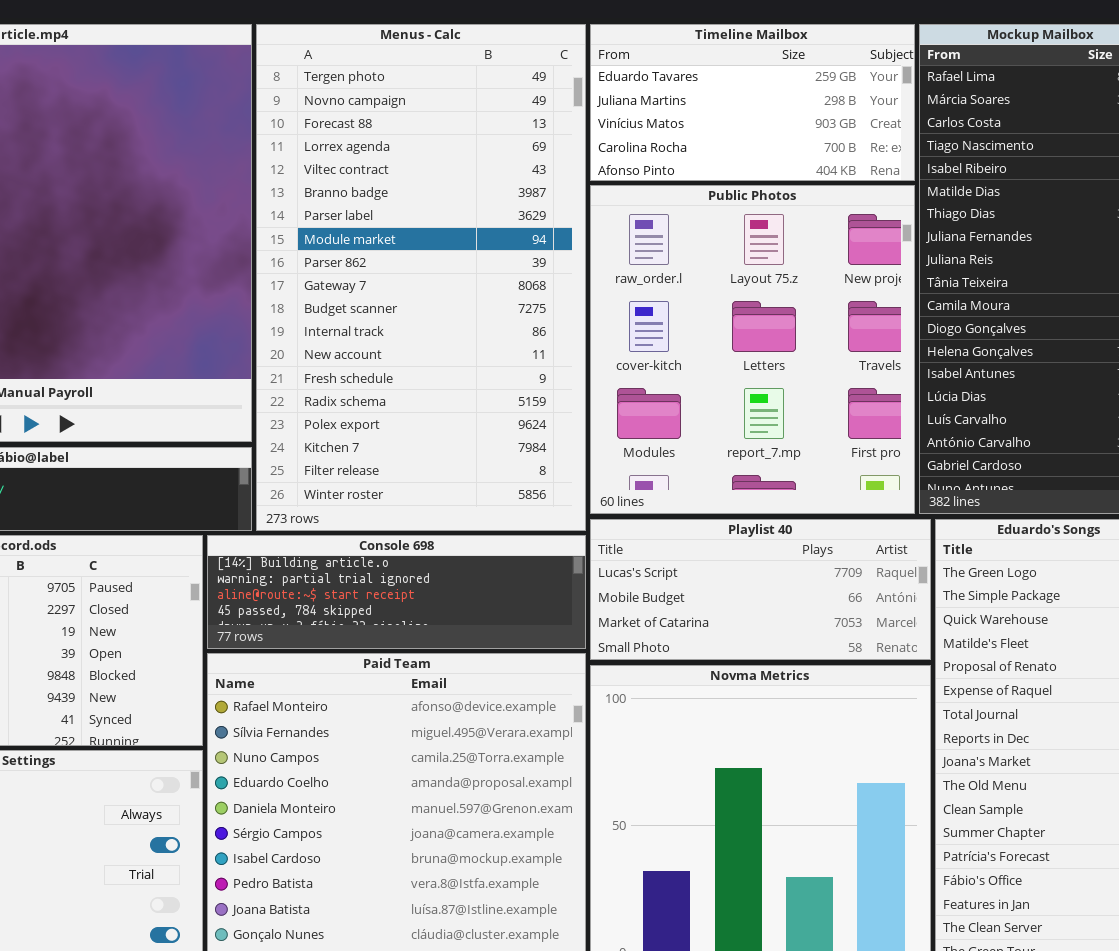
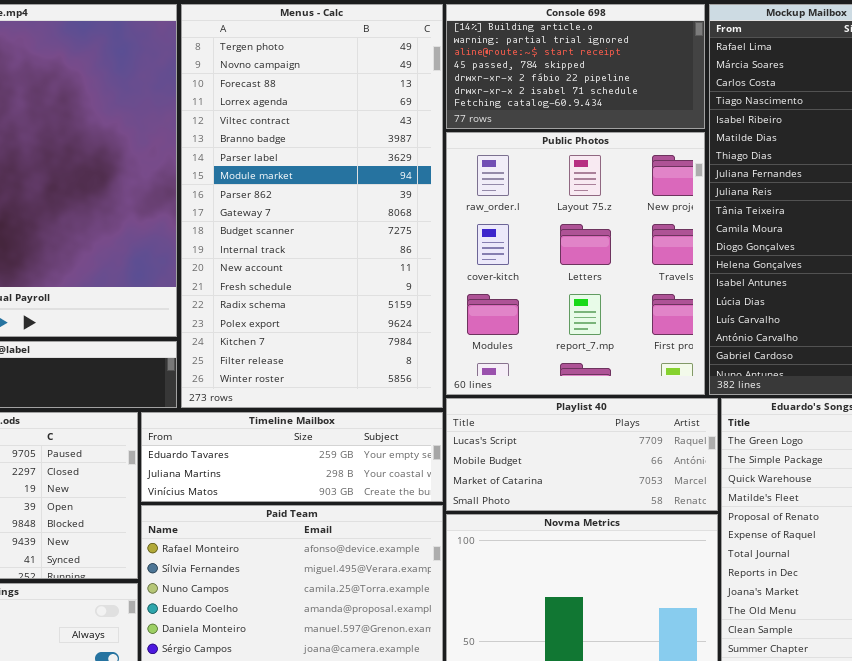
Timeline Mailbox: [590,24,915,181] -> [141,412,443,502], moved, resized
Console 698: [207,535,586,649] -> [446,4,705,129], moved, resized

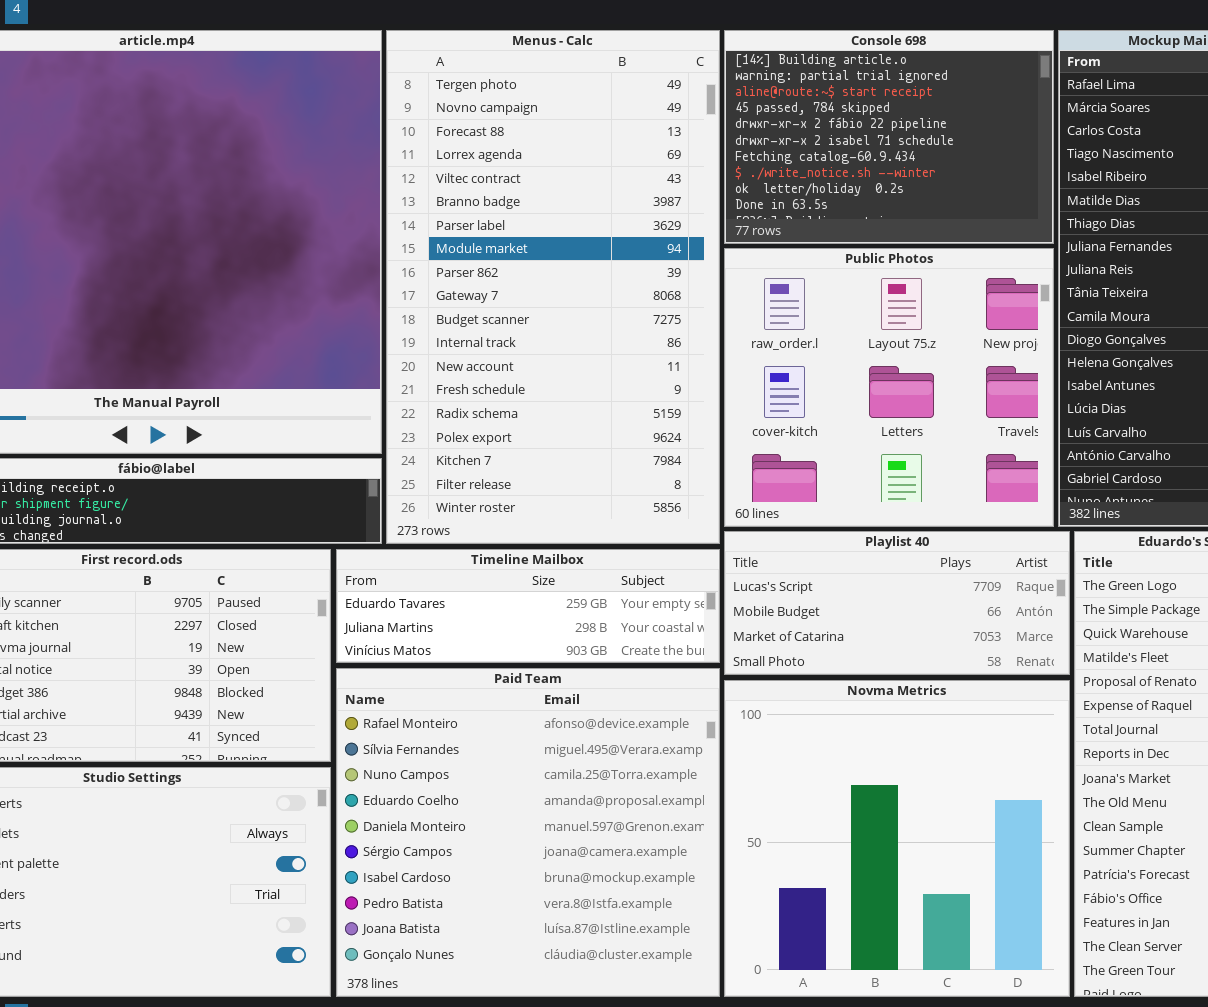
Console 698: [446,4,705,129] -> [724,30,1054,244], resized
Public Photos: [446,132,705,395] -> [724,248,1054,527], resized

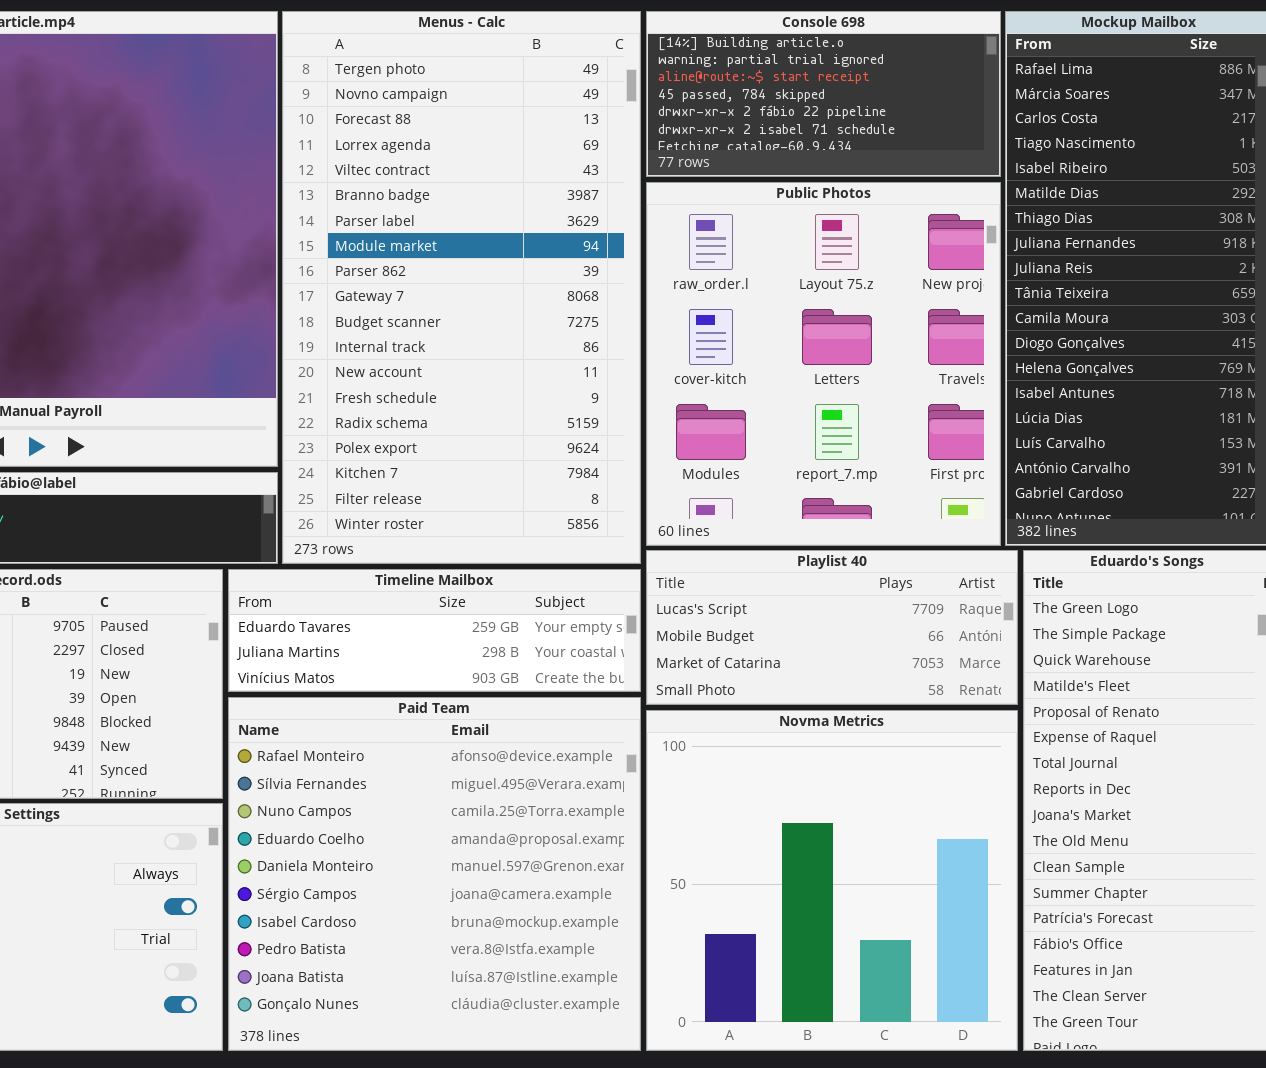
Console 698: [724,30,1054,244] -> [646,11,1001,177], resized
Public Photos: [724,248,1054,527] -> [646,182,1001,546], resized

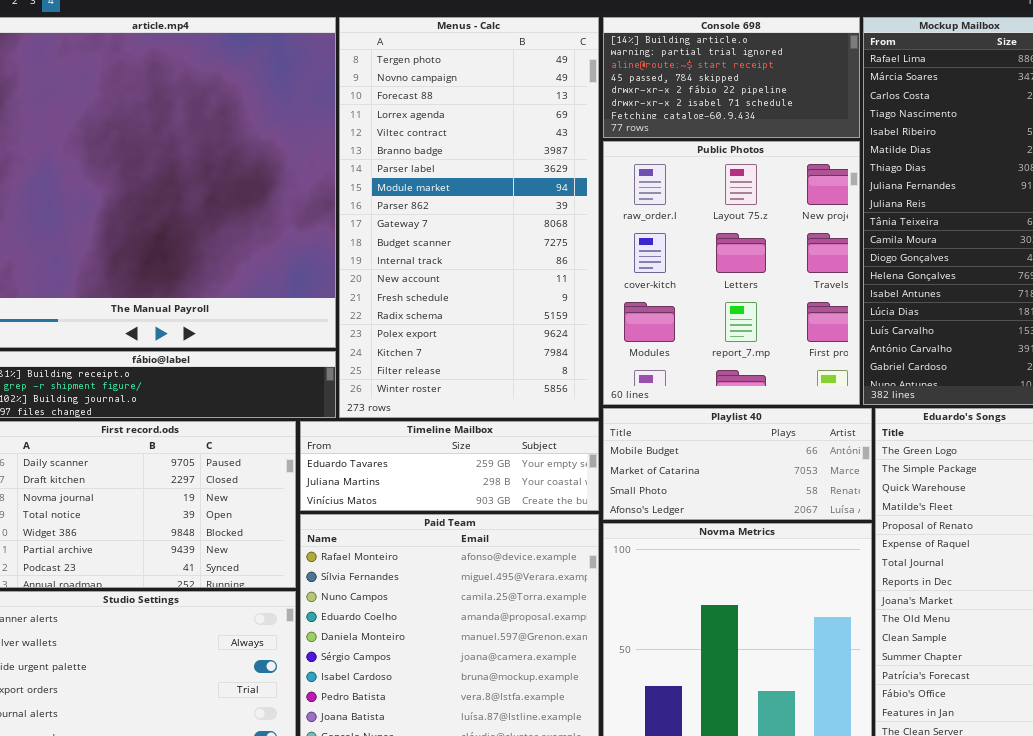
Playlist 40: [646,550,1018,705] -> [603,408,872,520], scrolled down 1 row

